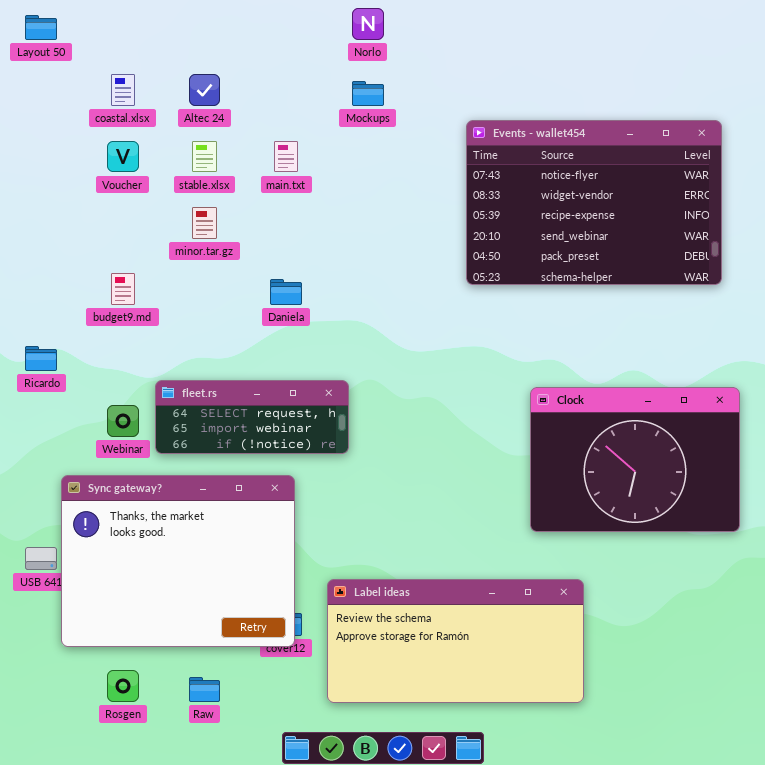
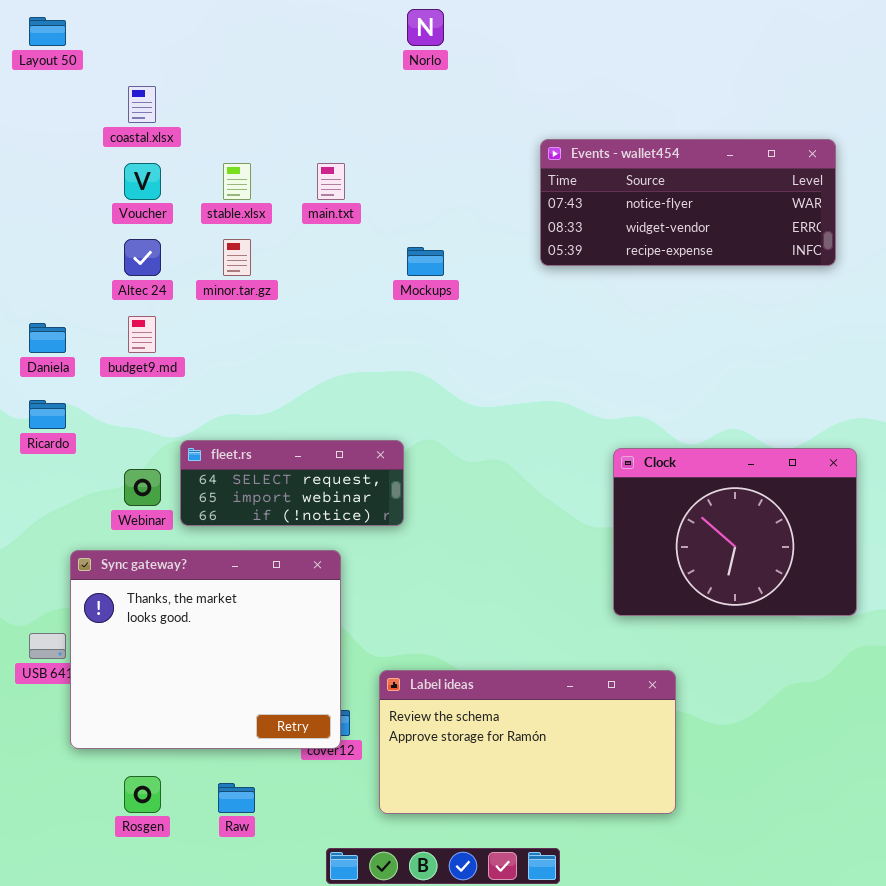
Altec 24: [189,74,220,106] -> [124,239,161,276], moved
Mockups: [352,81,384,106] -> [407,247,444,276], moved
Events - wallet454: [466,120,722,285] -> [540,139,836,266], resized
Daniela: [270,279,302,305] -> [29,323,66,353], moved

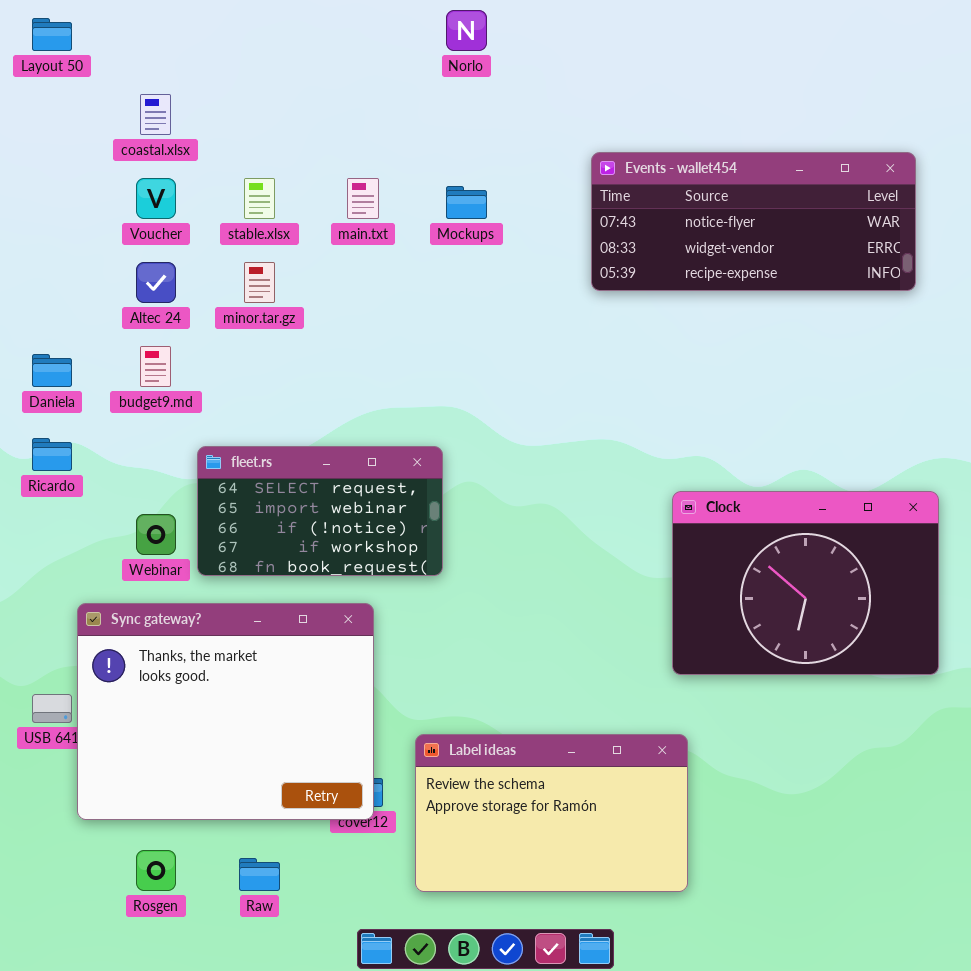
Mockups: [407,247,444,276] -> [446,186,487,219], moved
fleet.rs: [180,440,404,526] -> [197,446,443,576], resized
Label ideas: [379,670,676,814] -> [415,734,688,892], resized

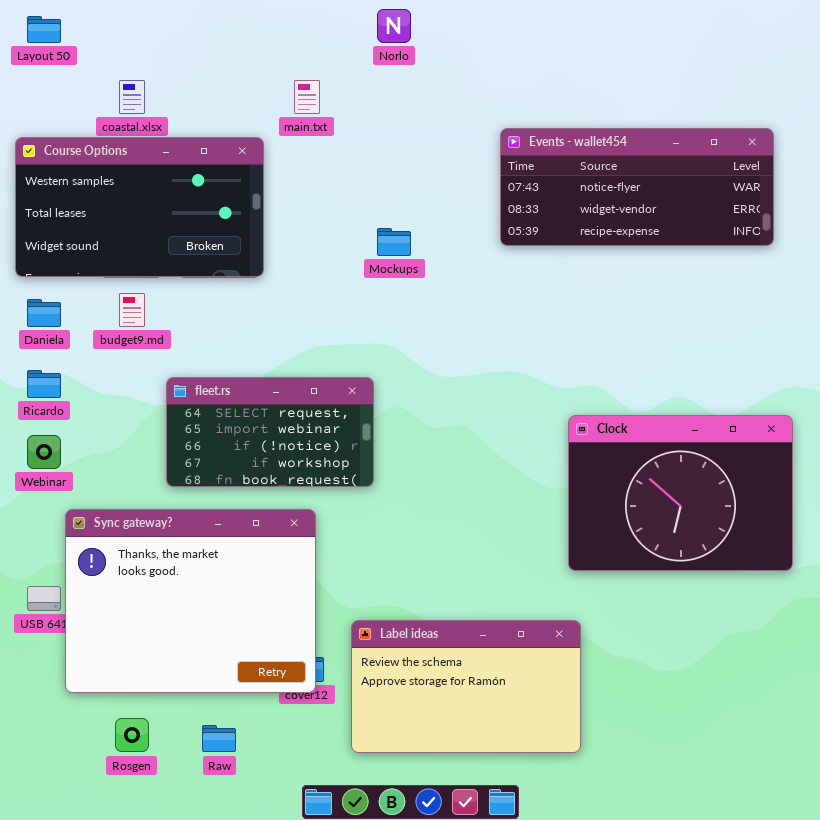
Course Options: none -> [15,137,264,277], opened
main.txt: [347,178,379,219] -> [294,80,320,114], moved
Mockups: [446,186,487,219] -> [377,228,411,256], moved
Webinar: [136,514,176,555] -> [27,435,61,469], moved

